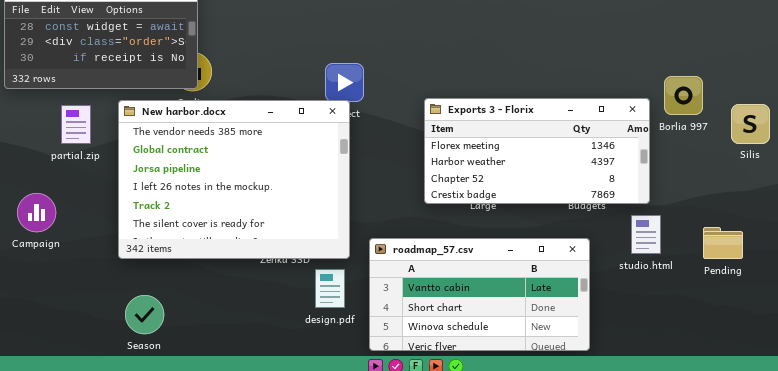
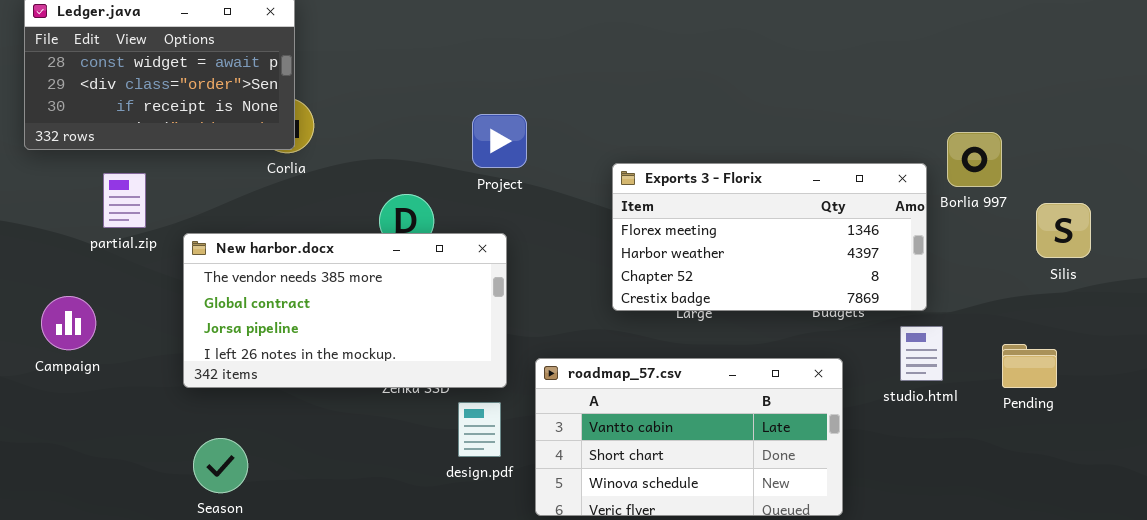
New harbor.docx: [118,100,350,259] -> [183,233,507,388], resized
Silis: [731,104,770,144] -> [1036,203,1091,258], moved

